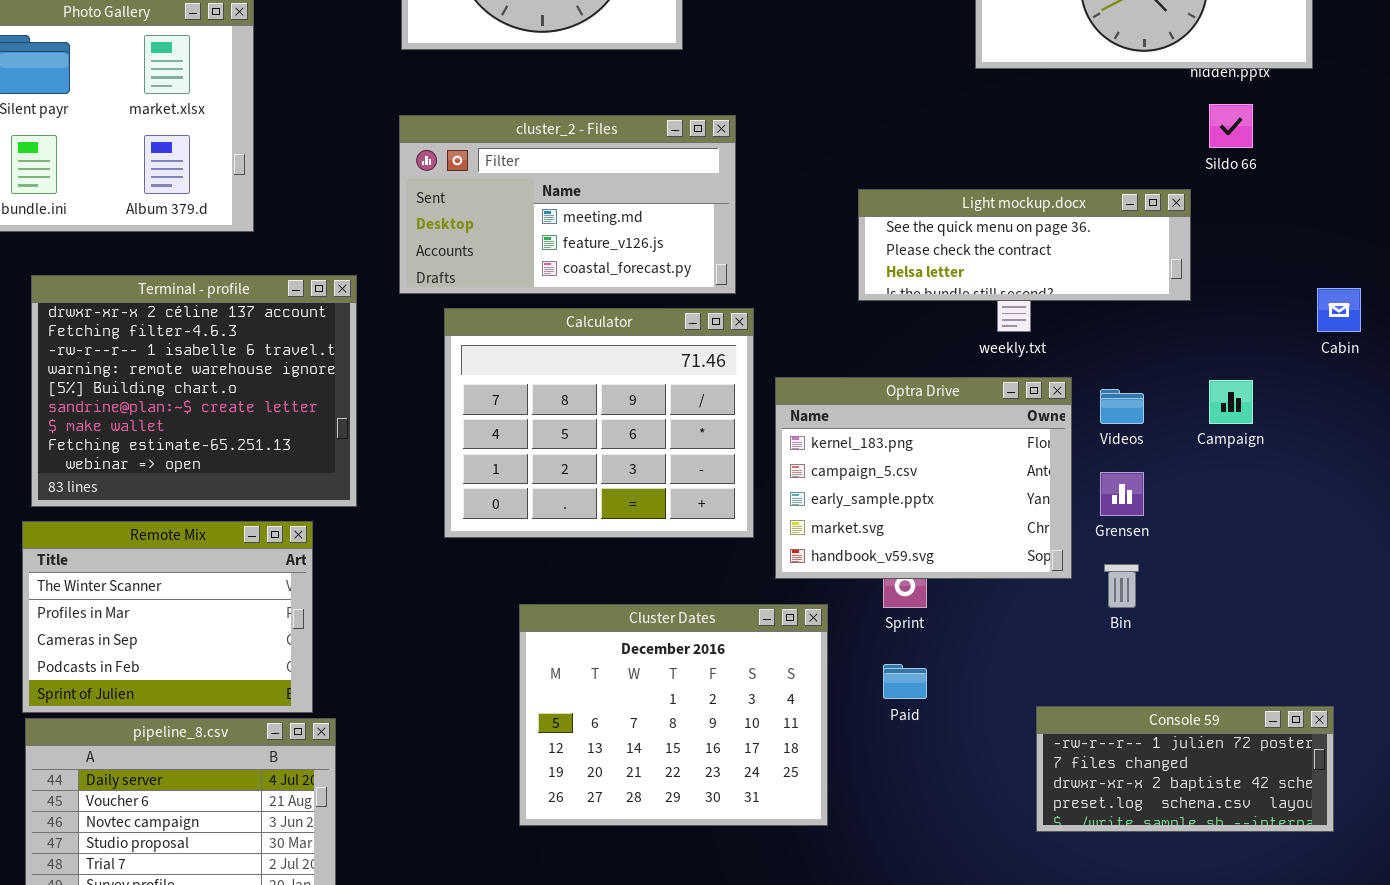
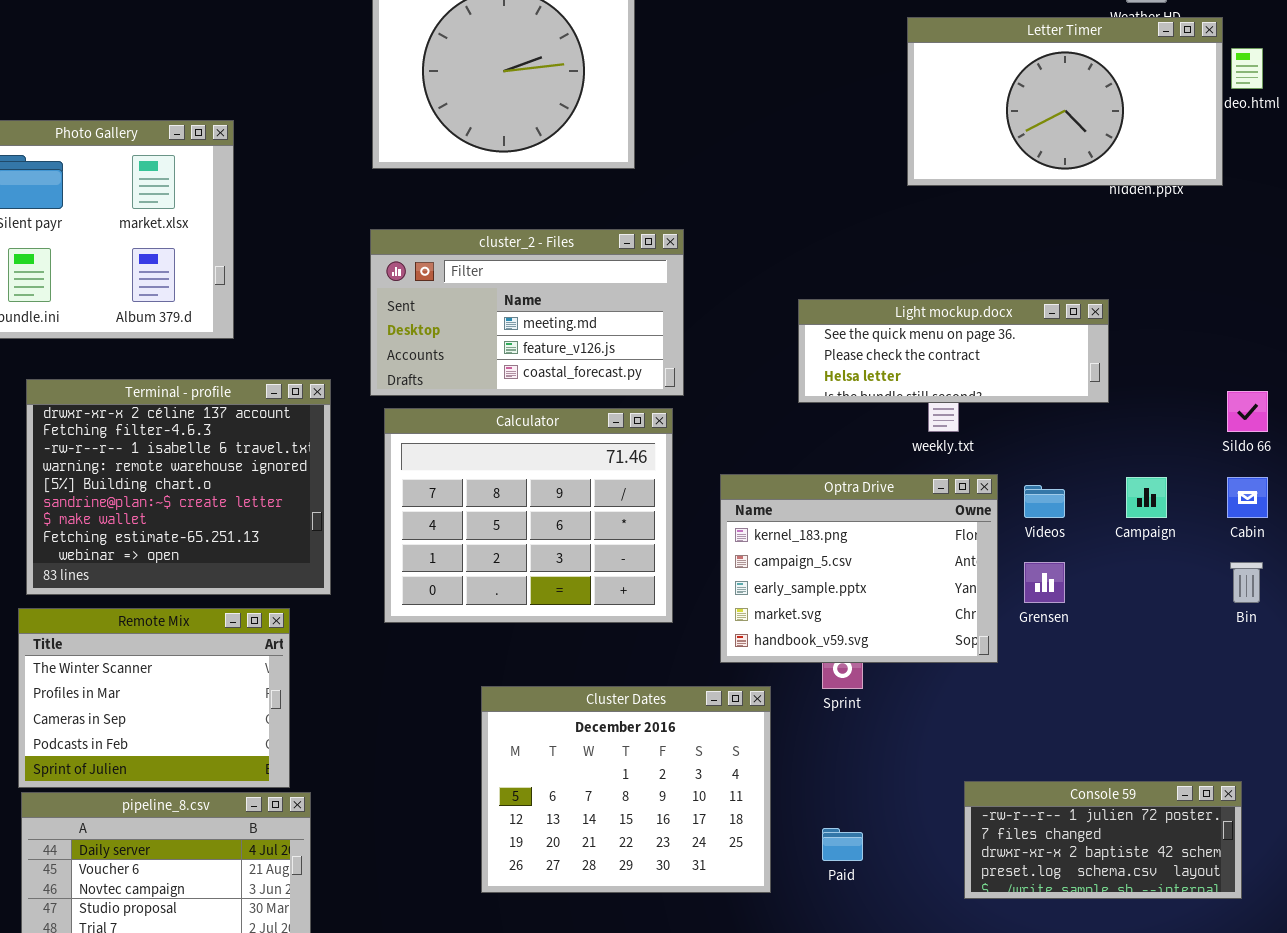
Sildo 66: [1209,104,1253,148] -> [1227,391,1268,432], moved
Cabin: [1317,288,1361,332] -> [1227,477,1268,518], moved
Calculator: [444,308,754,538] -> [384,408,673,623], moved
Bin: [1104,564,1139,608] -> [1230,562,1263,603], moved
Paid: [883,664,927,699] -> [822,828,863,861], moved

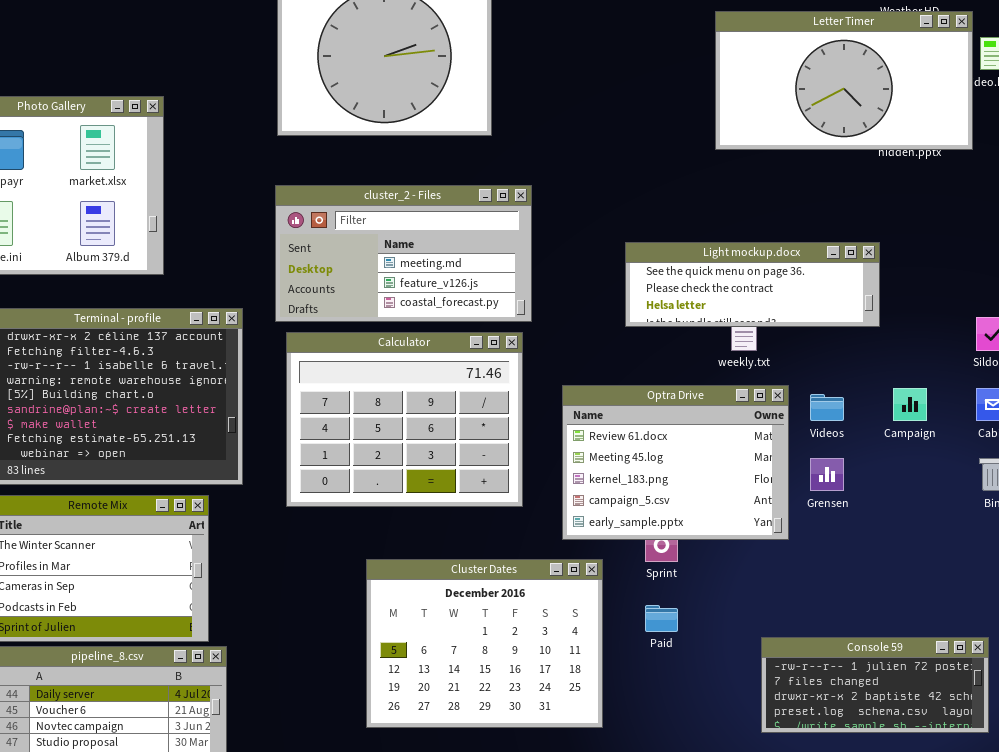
Optra Drive: [720,474,998,663] -> [562,385,789,540], scrolled up 2 rows
Paid: [822,828,863,861] -> [645,605,678,632], moved

